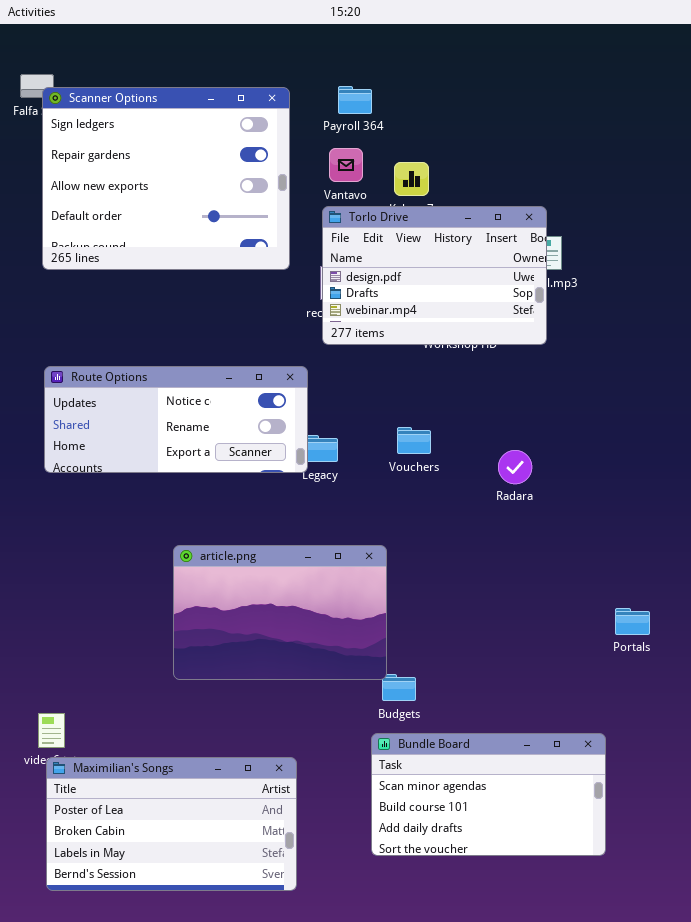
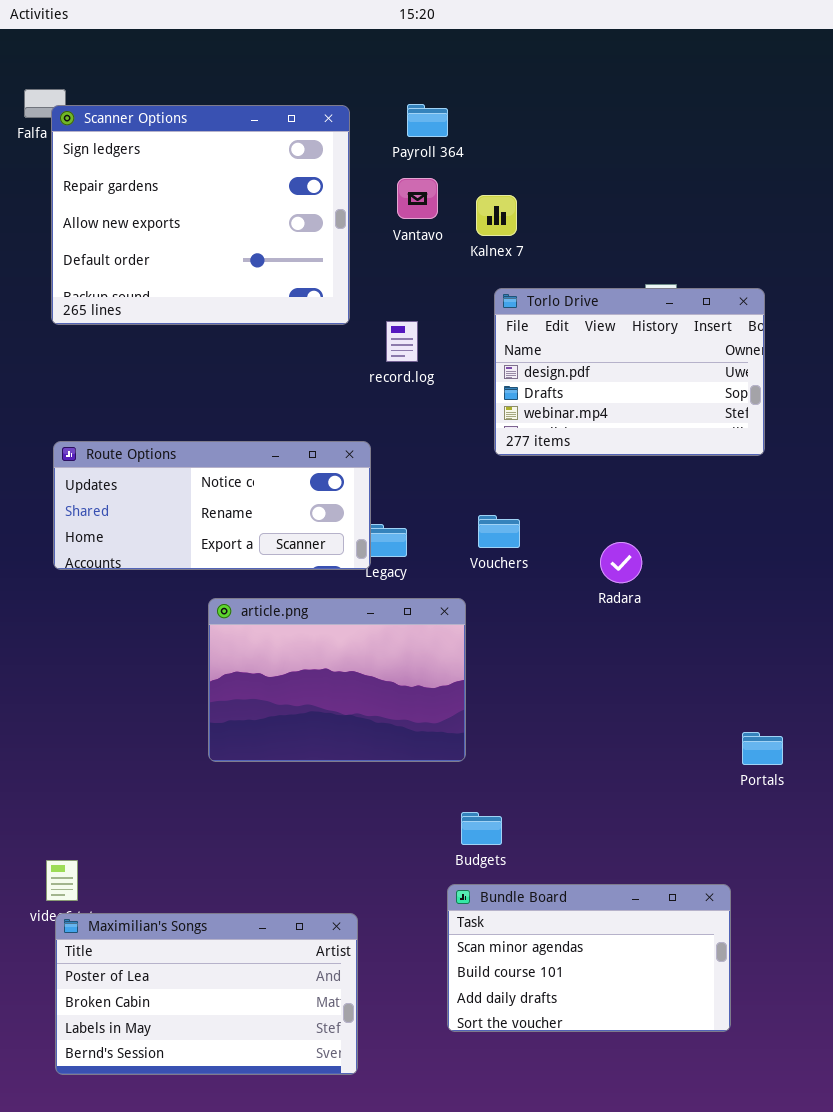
Torlo Drive: [322,206,547,345] -> [494,288,765,456], moved
article.png: [173,545,387,680] -> [208,598,466,762], moved

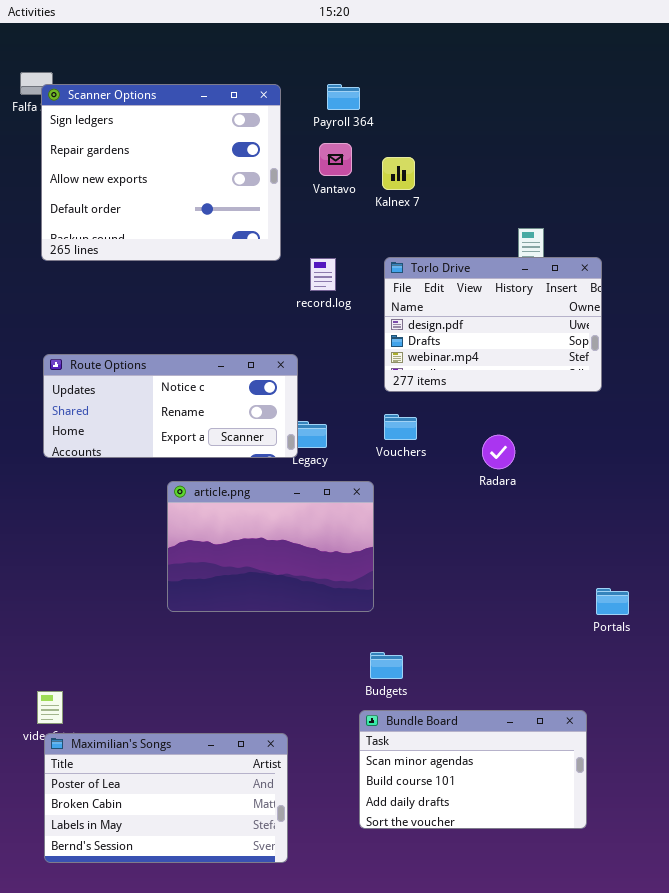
Torlo Drive: [494,288,765,456] -> [384,257,602,392], moved

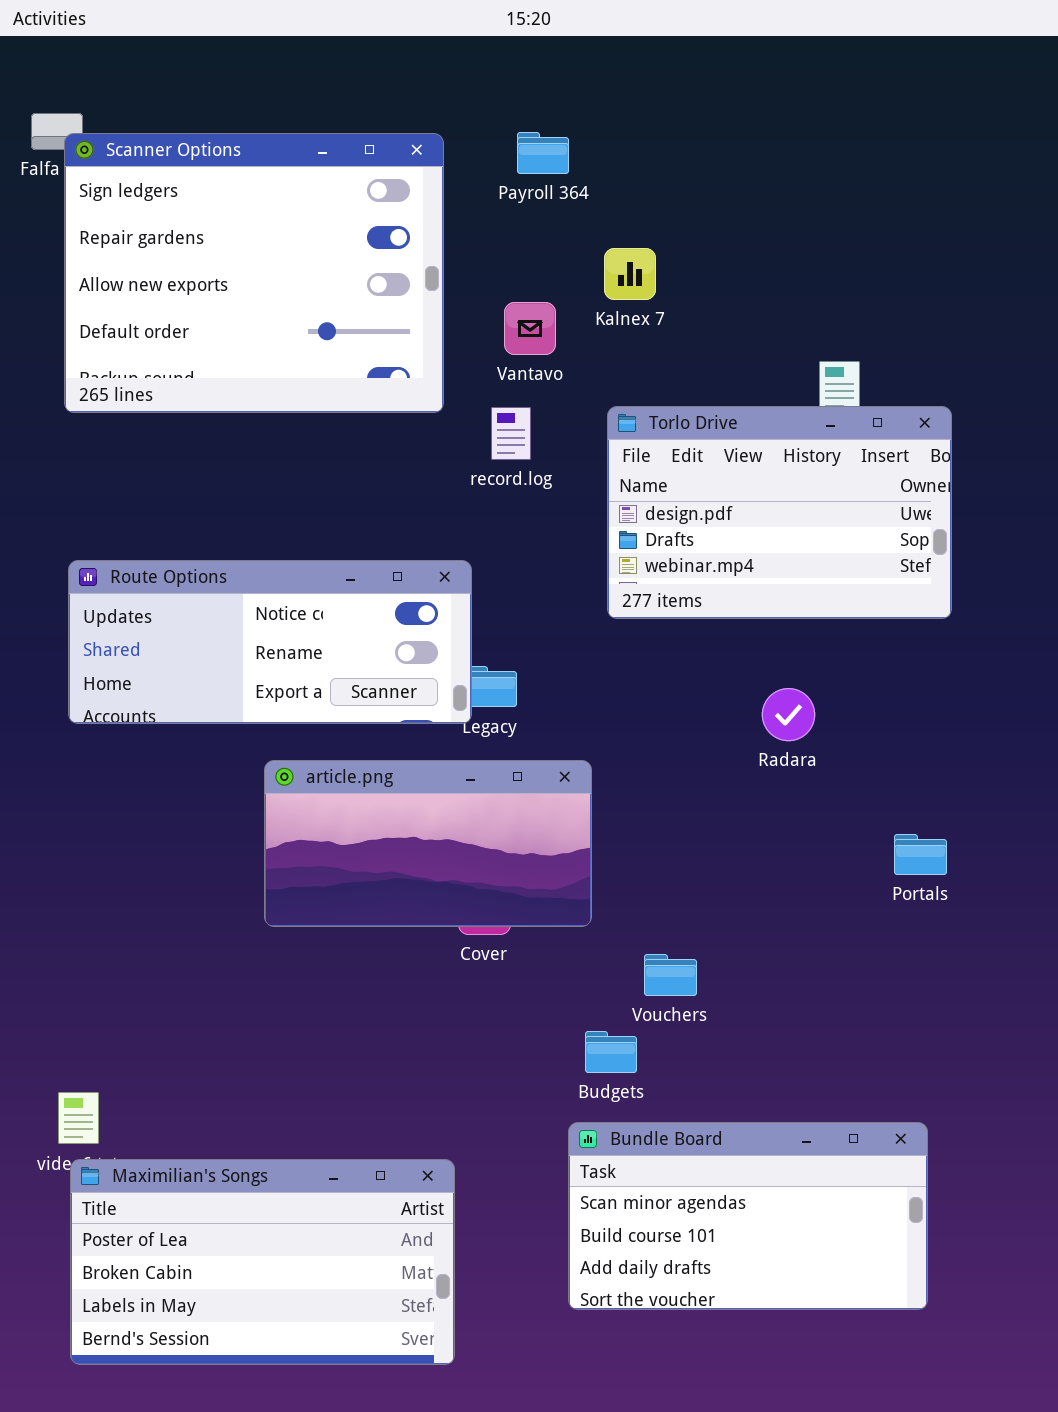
Vantavo: [319,143,352,176] -> [504,302,556,355], moved
Vouchers: [384,414,417,440] -> [644,954,697,996], moved
article.png: [167,481,374,612] -> [264,760,592,927], resized
Portals: [596,588,629,615] -> [894,834,947,875], moved

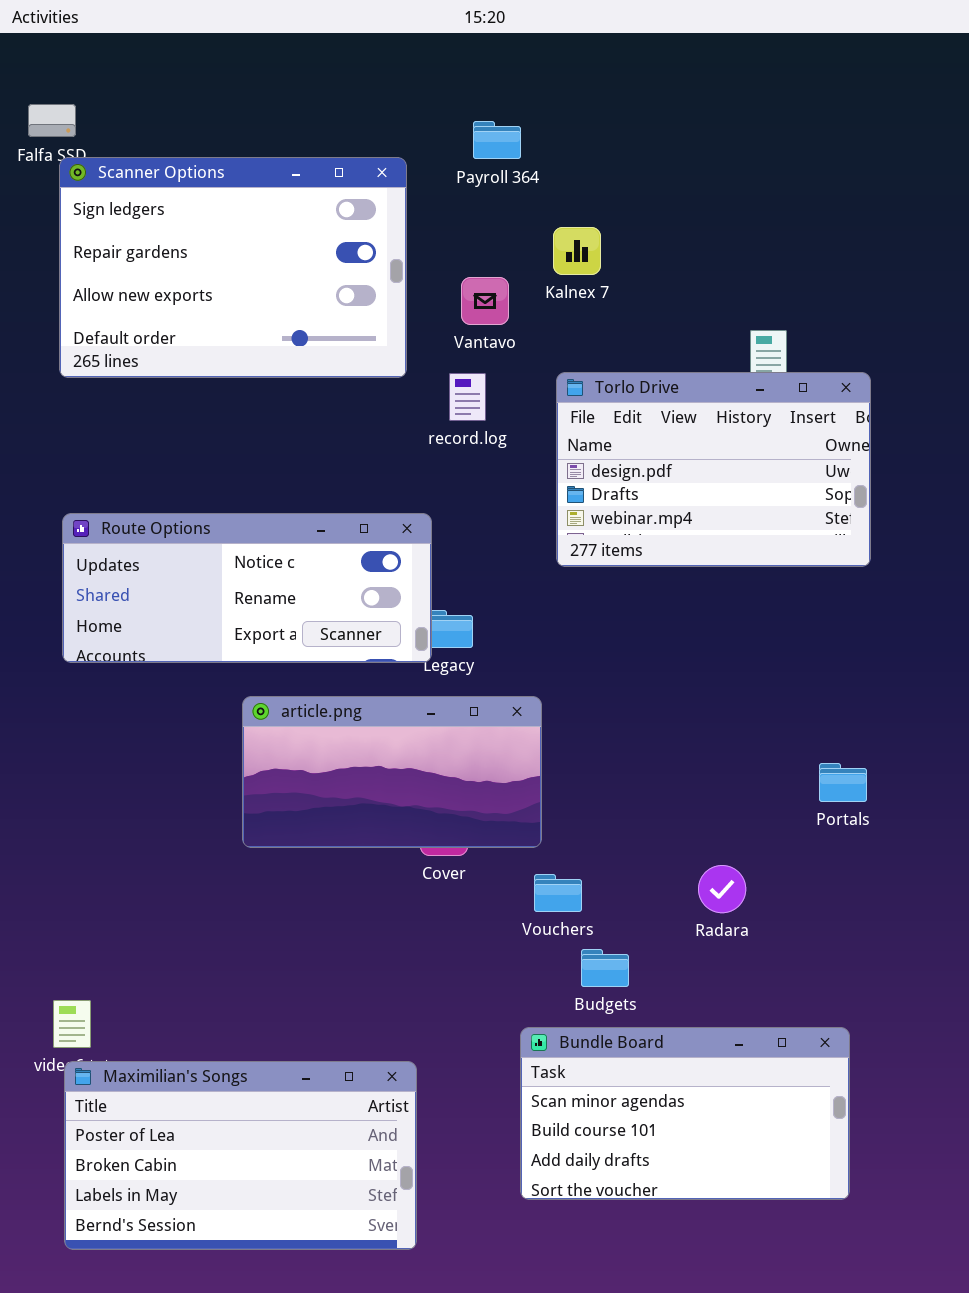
Scanner Options: [64,133,444,413] -> [59,157,407,378], resized
Radara: [762,688,815,741] -> [698,865,746,913], moved
Vouchers: [644,954,697,996] -> [534,874,582,912], moved
Budgets: [585,1031,637,1073] -> [581,949,629,987], moved

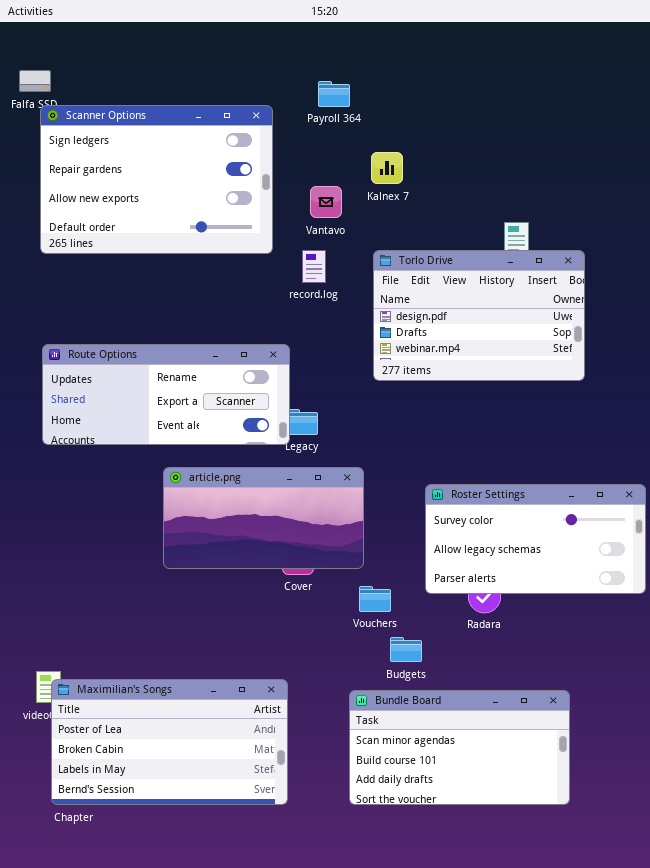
Route Options: [62,513,432,663] -> [42,344,290,445], scrolled down 1 row
Roster Settings: none -> [425,484,646,594], opened
Maximilian's Songs: [64,1061,417,1250] -> [51,679,288,805], moved

